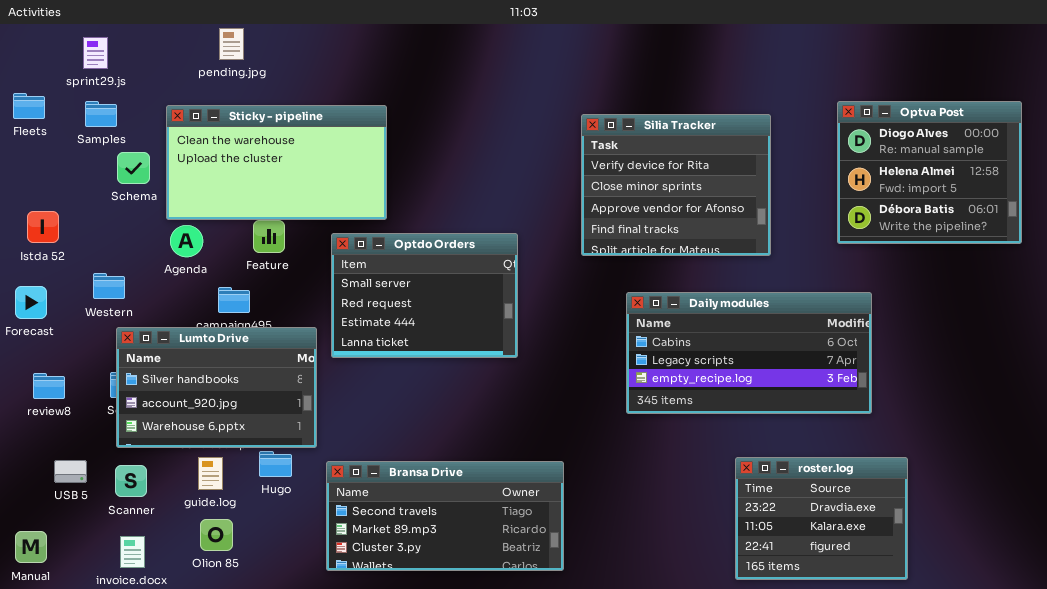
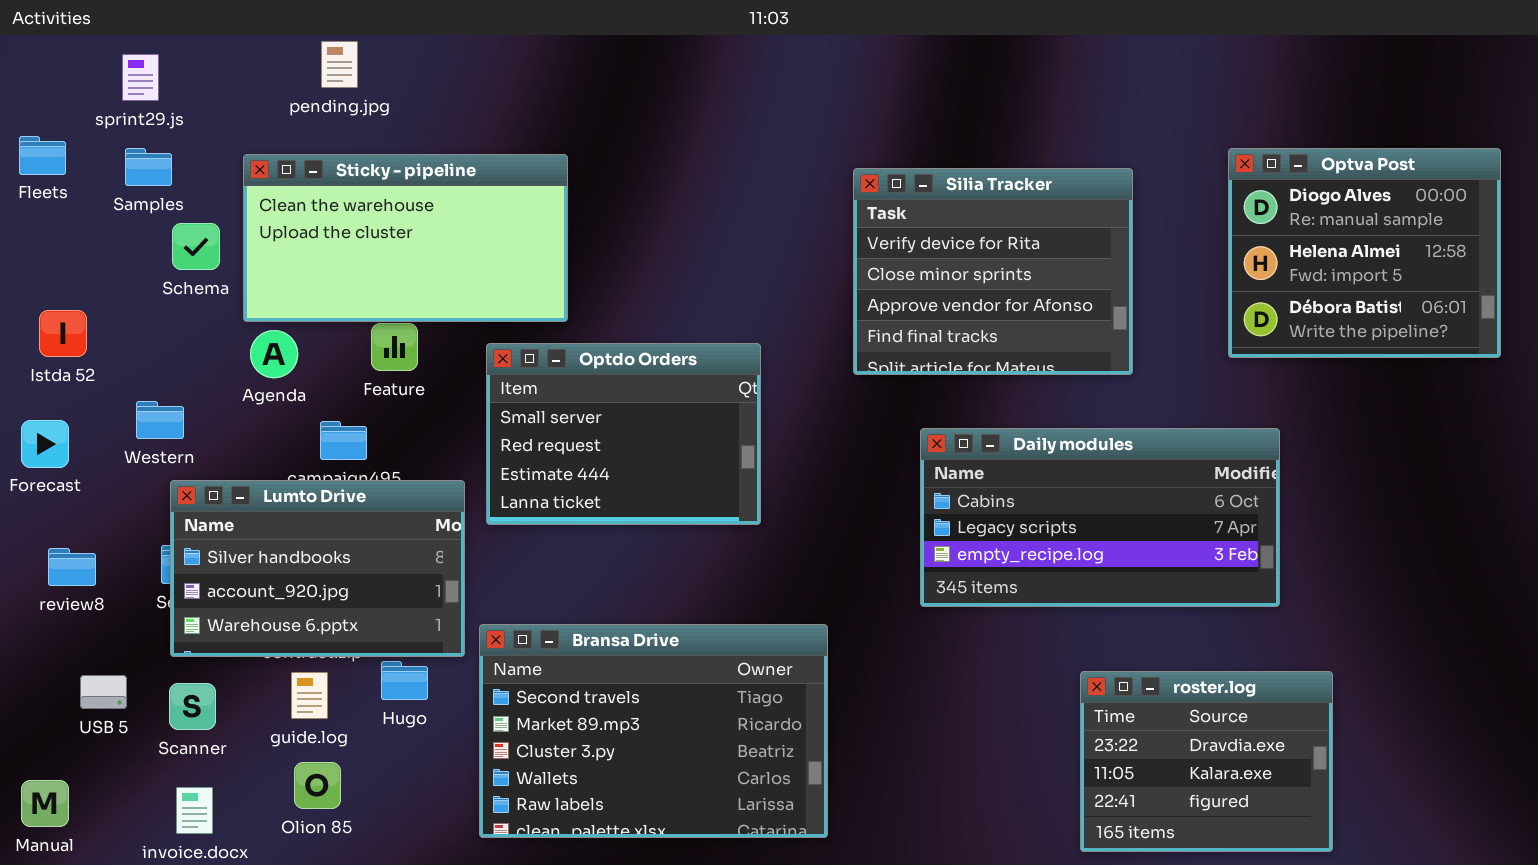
Bransa Drive: [326,461,564,571] -> [479,624,828,838], resized

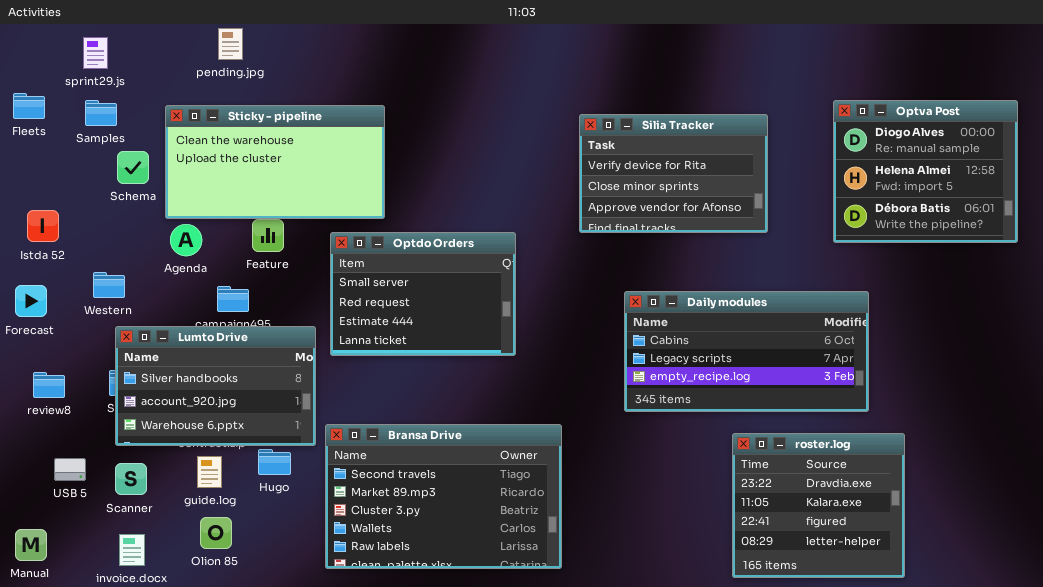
Silia Tracker: [853,168,1133,375] -> [579,114,768,233], resized
roster.log: [1080,671,1333,852] -> [732,433,905,578], resized

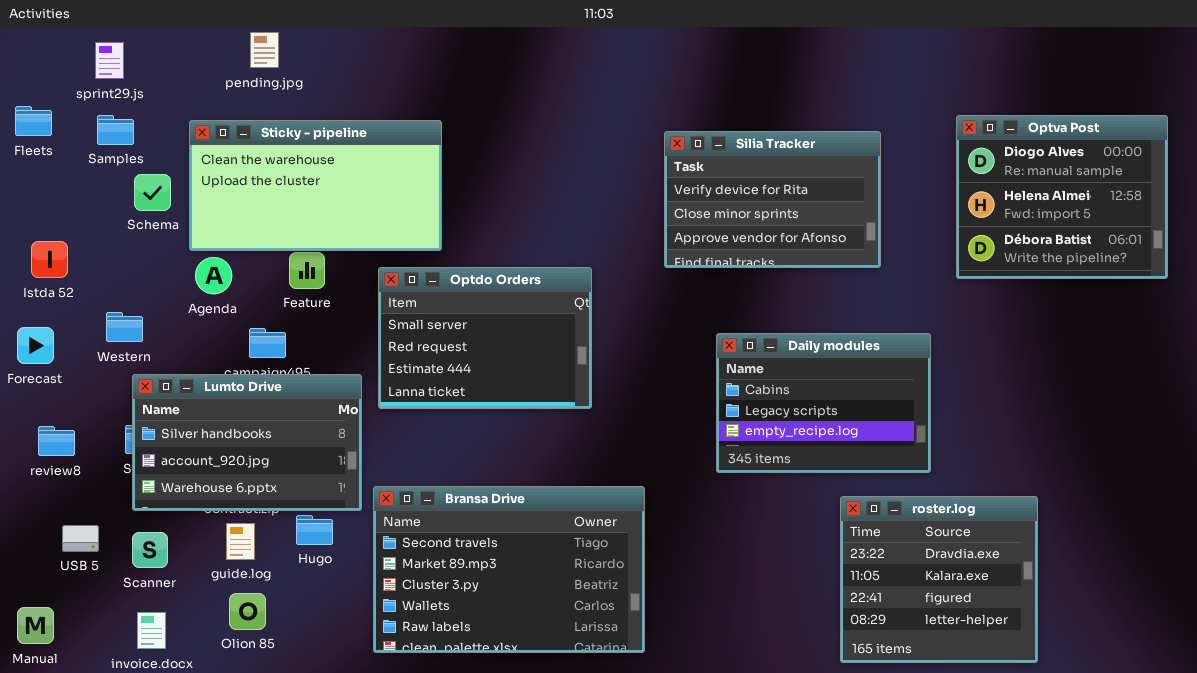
Daily modules: [624,291,869,412] -> [716,333,931,473], resized

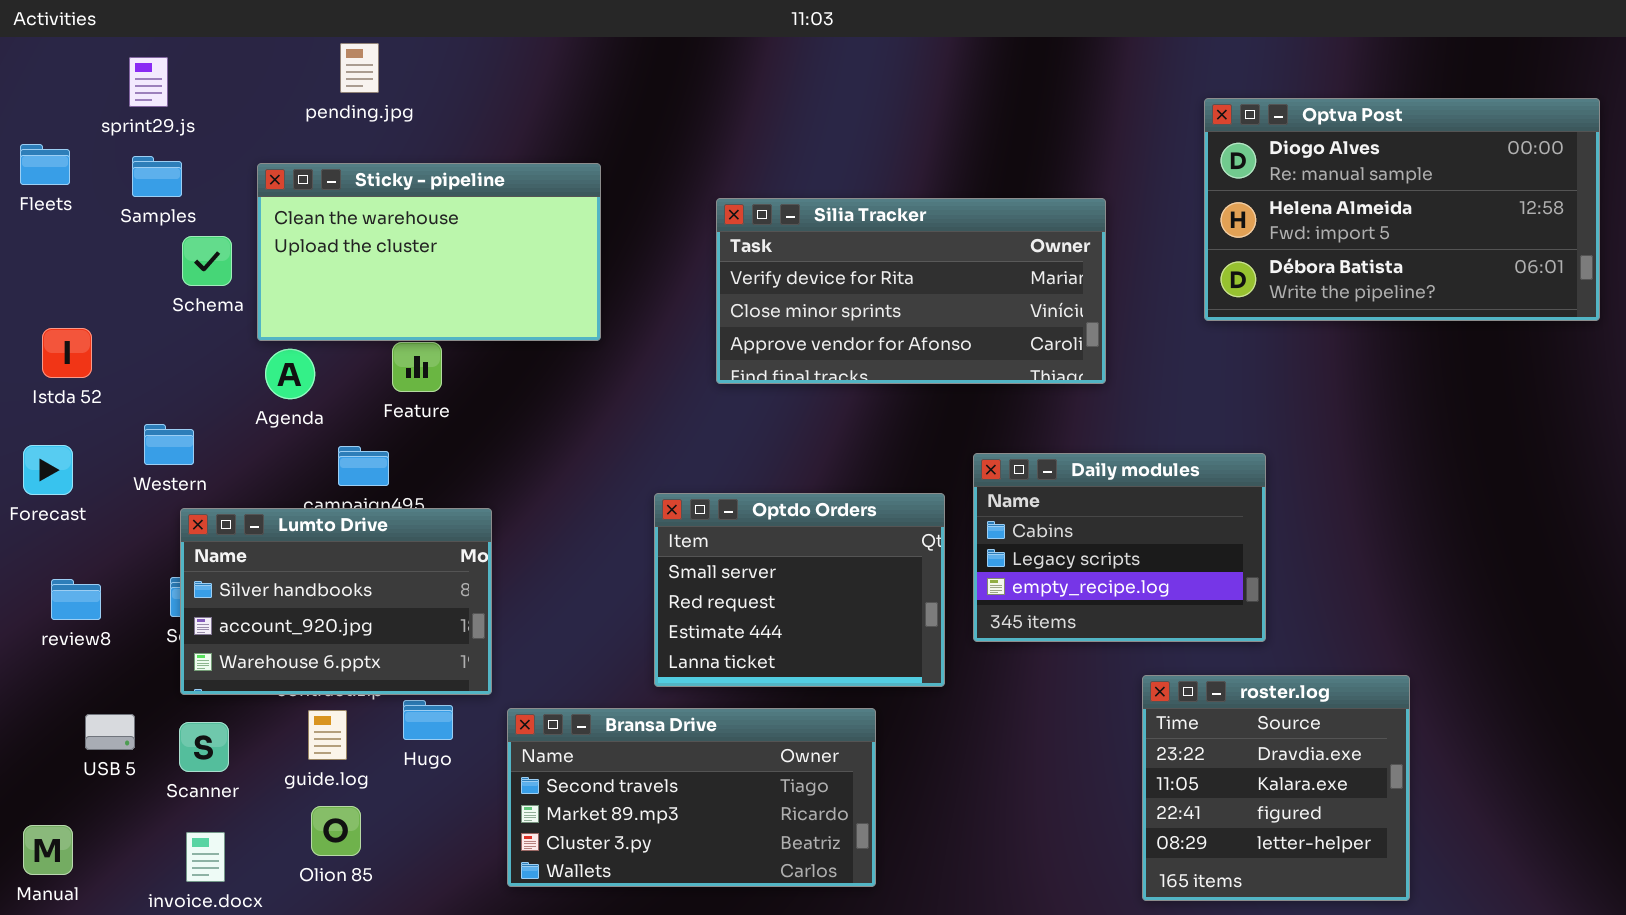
Optva Post: [956,115,1168,279] -> [1204,98,1600,321], moved, resized
Silia Tracker: [664,131,881,268] -> [716,198,1106,384], moved, resized
Optdo Orders: [378,267,592,409] -> [654,493,945,687], moved
Bransa Drive: [373,486,645,653] -> [507,708,876,887], resized

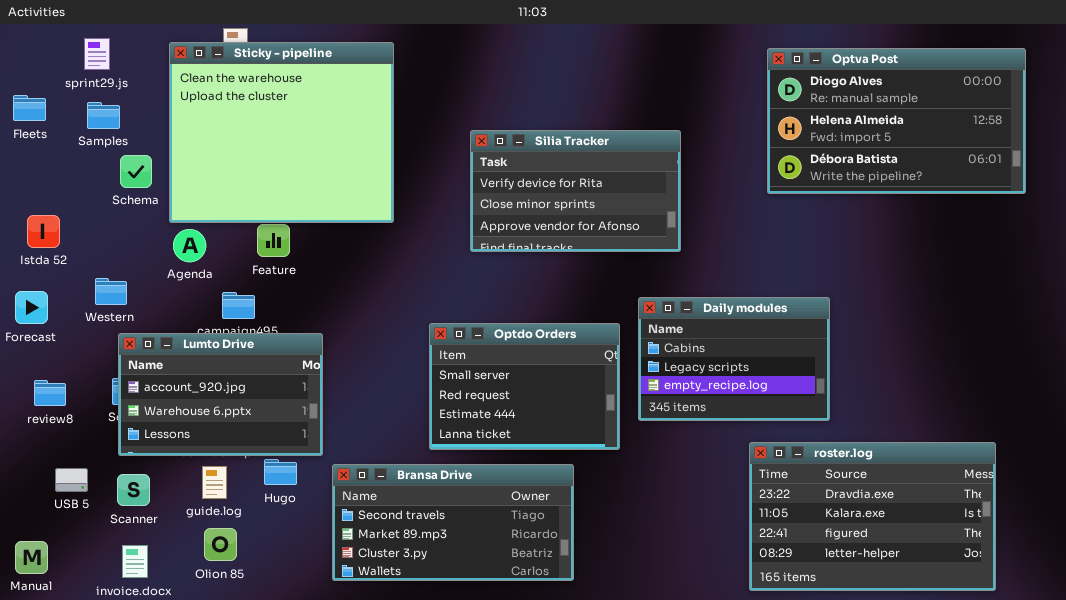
Optva Post: [1204,98,1600,321] -> [767,48,1026,194], moved
Sticky - pipeline: [257,163,601,341] -> [169,42,394,223], resized
Silia Tracker: [716,198,1106,384] -> [470,130,681,252], resized
Lumto Drive: [180,508,492,695] -> [118,333,323,456], scrolled down 1 row
roster.log: [1142,675,1410,901] -> [749,442,996,591], resized

